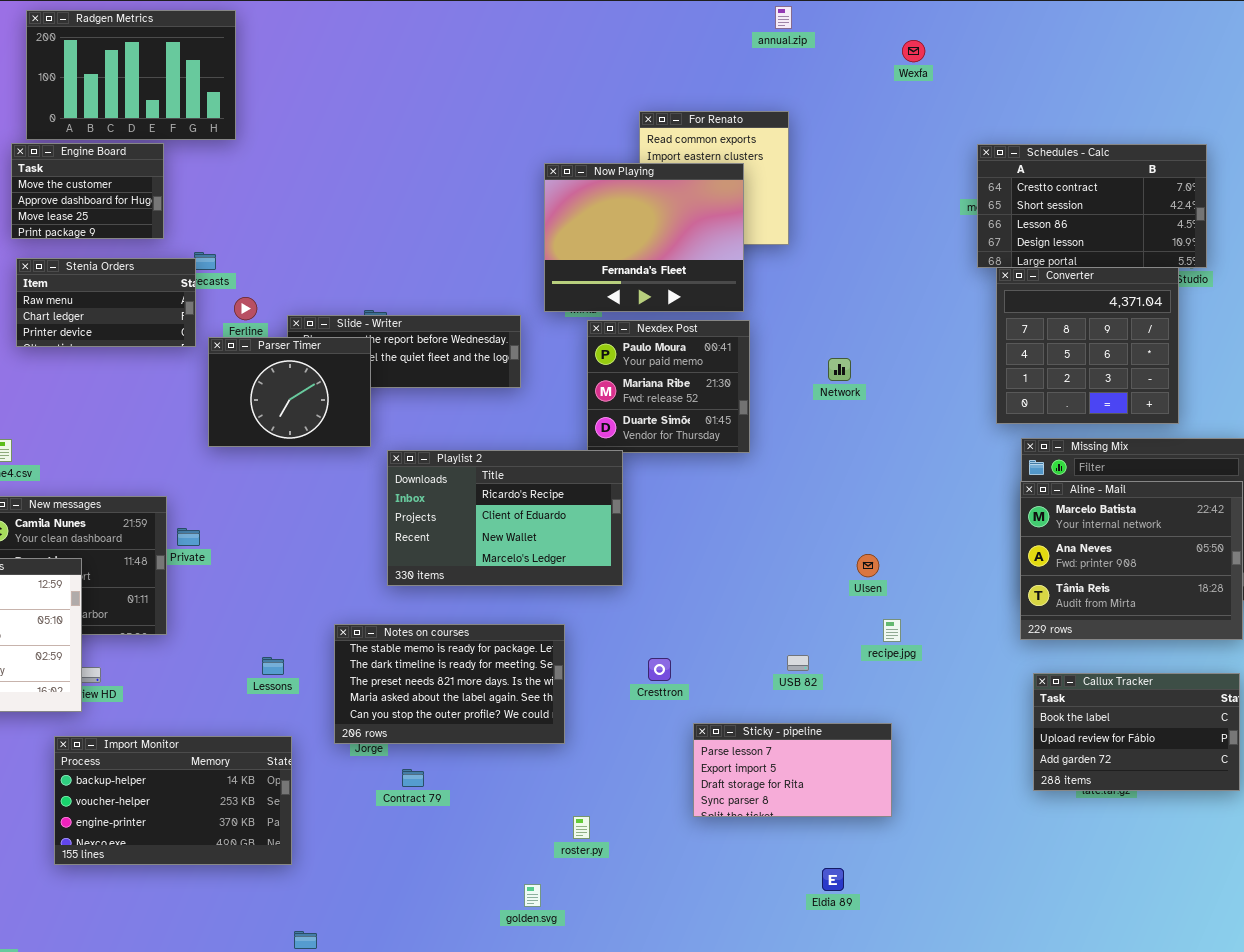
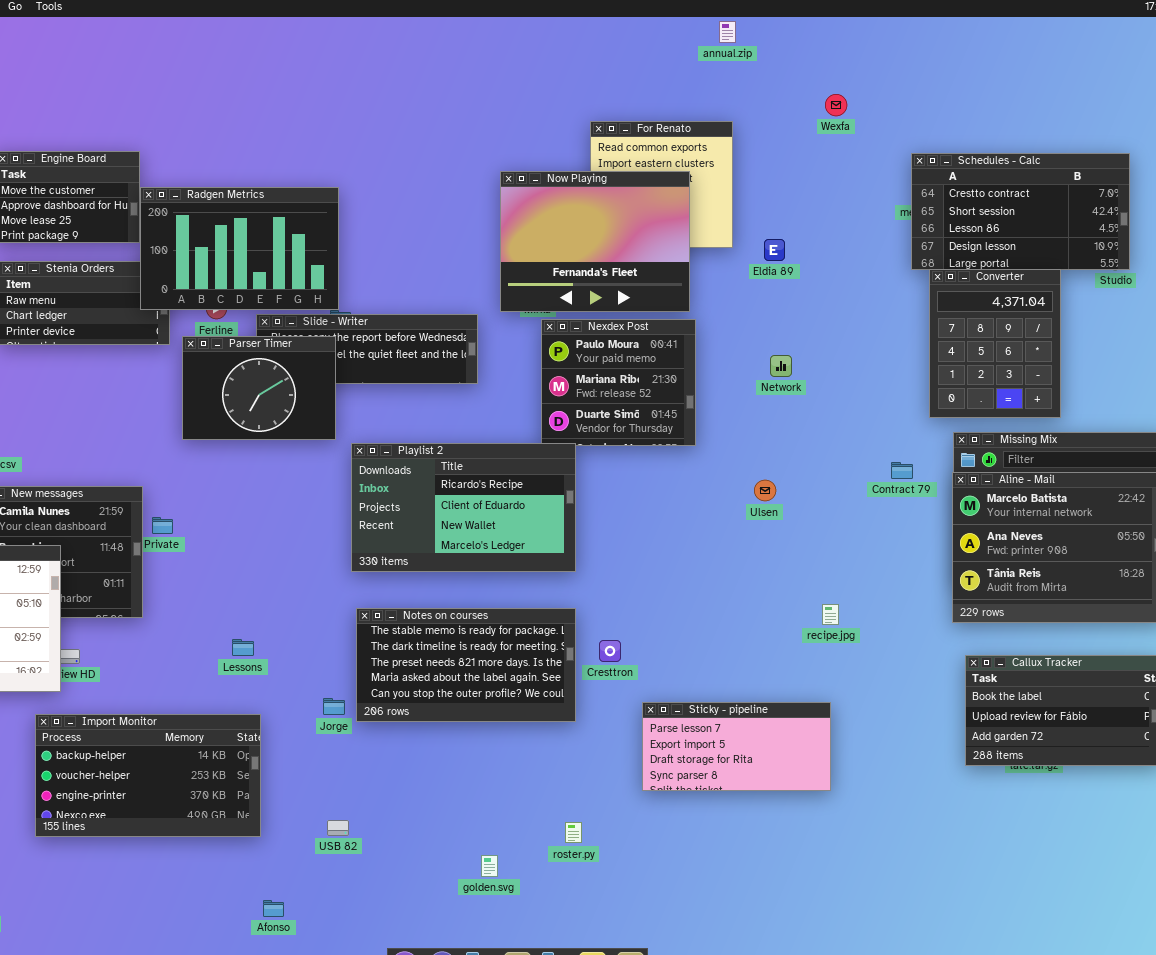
Radgen Metrics: [26,10,236,140] -> [140,187,339,310], moved
Wexfa: [902,40,925,62] -> [825,94,847,116], moved
Converter: [996,267,1179,424] -> [929,269,1061,418], resized
Ulsen: [857,554,879,577] -> [754,480,776,501], moved
Notes on courses: [334,624,565,744] -> [356,608,576,722], moved
USB 82: [787,655,809,671] -> [327,820,349,836], moved
Contract 79: [402,769,424,787] -> [891,462,913,479], moved
roster.py: [573,816,590,839] -> [565,822,582,843], moved
Eldia 89: [822,868,844,891] -> [764,239,785,261], moved

